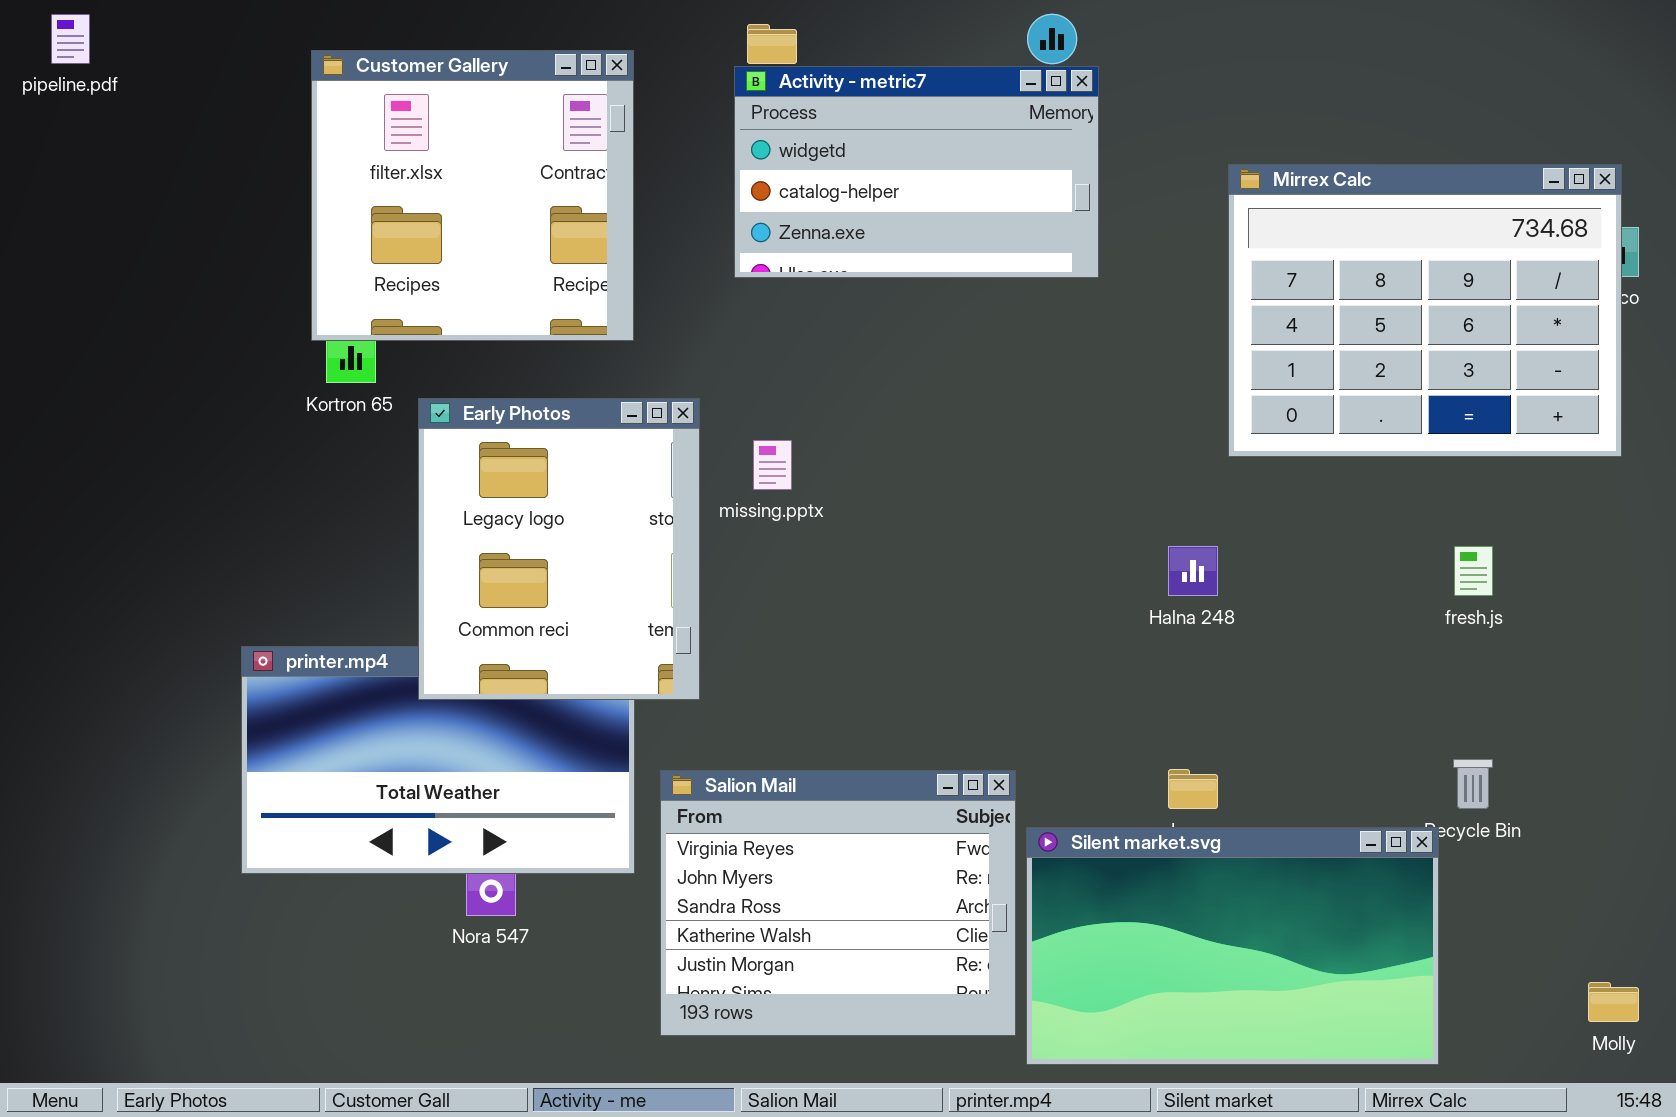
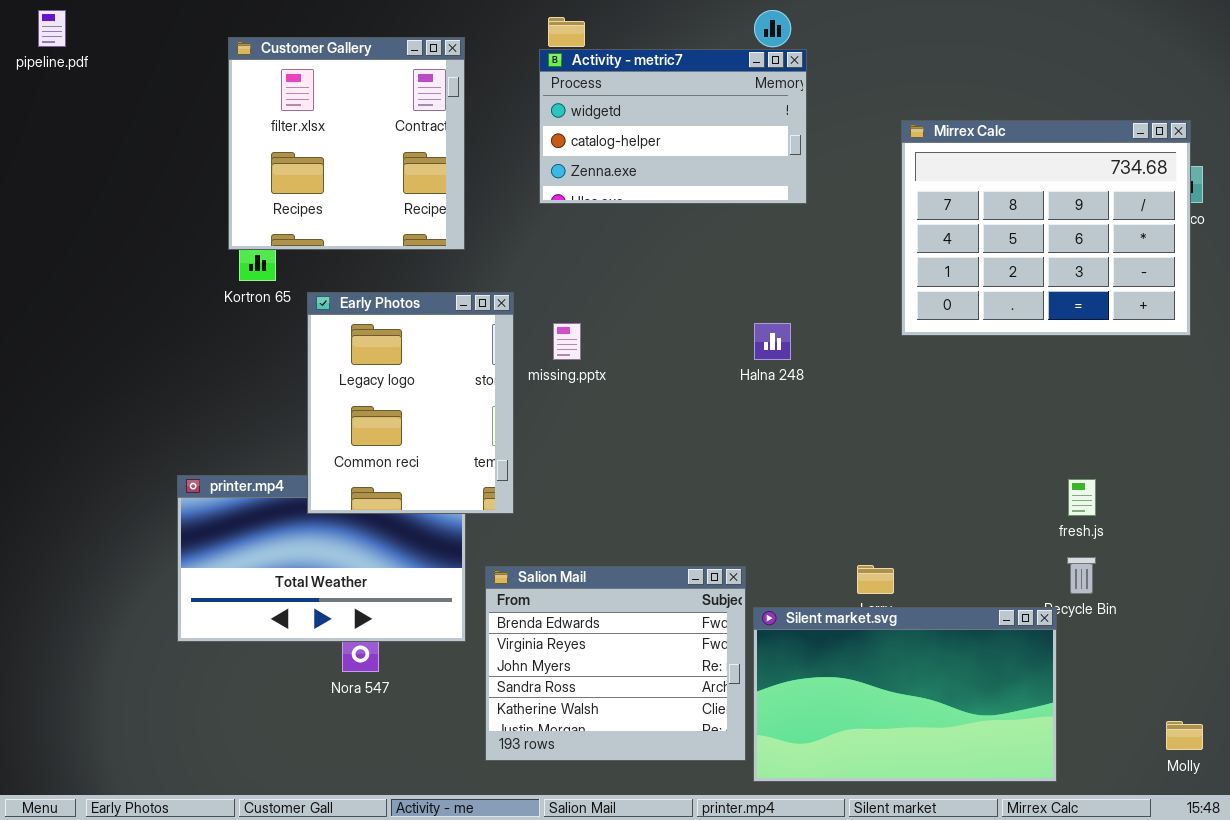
Halna 248: [1168,546,1218,596] -> [754,323,791,360], moved
fresh.js: [1454,546,1493,596] -> [1068,479,1096,516], moved
Salion Mail: [660,770,1016,1036] -> [485,566,746,761], scrolled up 1 row

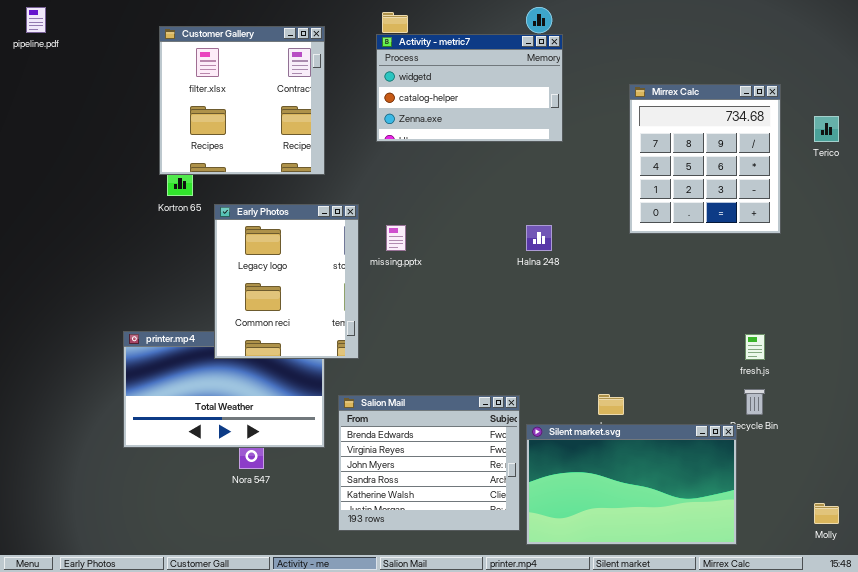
Mirrex Calc: [901,120,1191,336] -> [629,84,781,234], resized

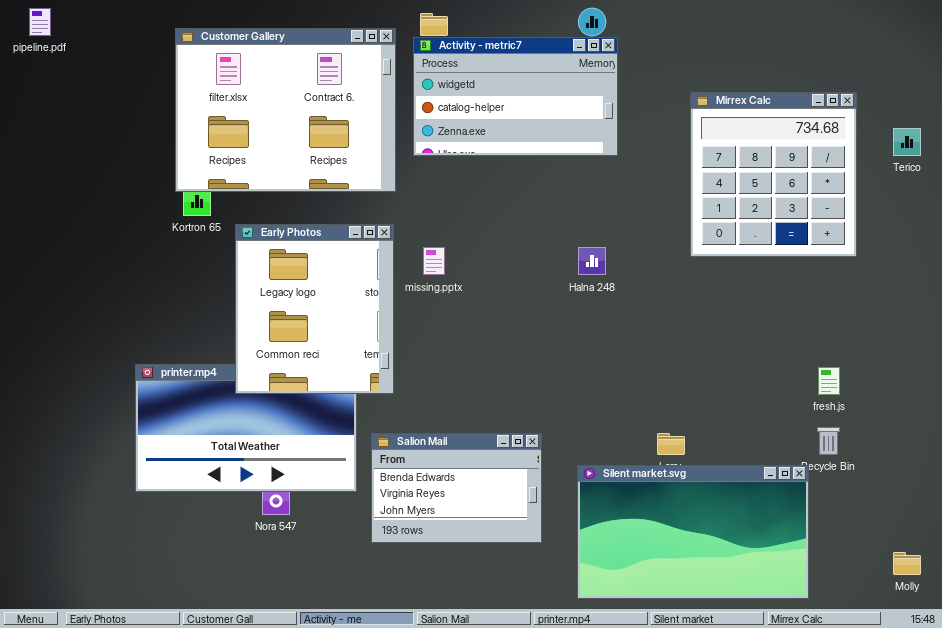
Customer Gallery: [159,26,325,175] -> [175,28,396,192], resized
Salion Mail: [338,395,520,531] -> [371,433,542,543], resized

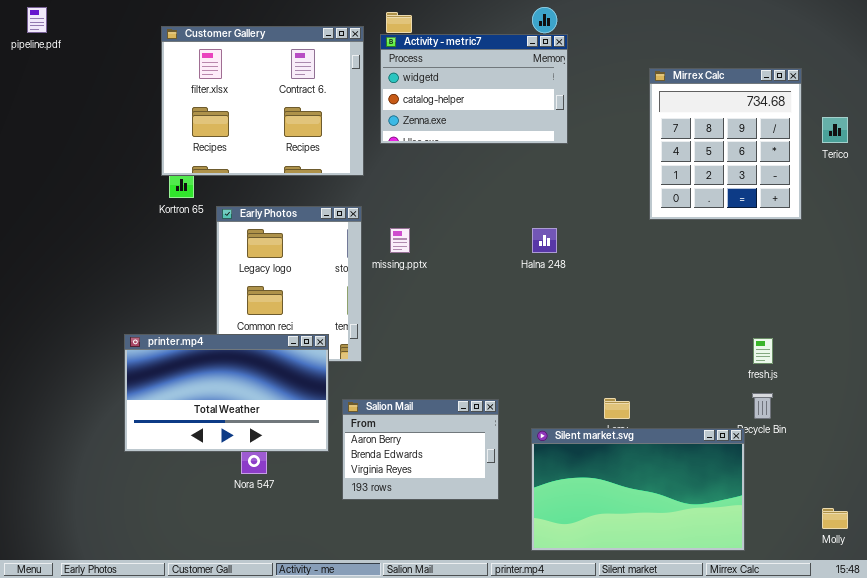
Mirrex Calc: [690,92,857,257] -> [649,68,802,220], moved
printer.mp4: [135,364,357,492] -> [124,334,329,452], raised
Salion Mail: [371,433,542,543] -> [342,399,499,500], scrolled up 1 row

